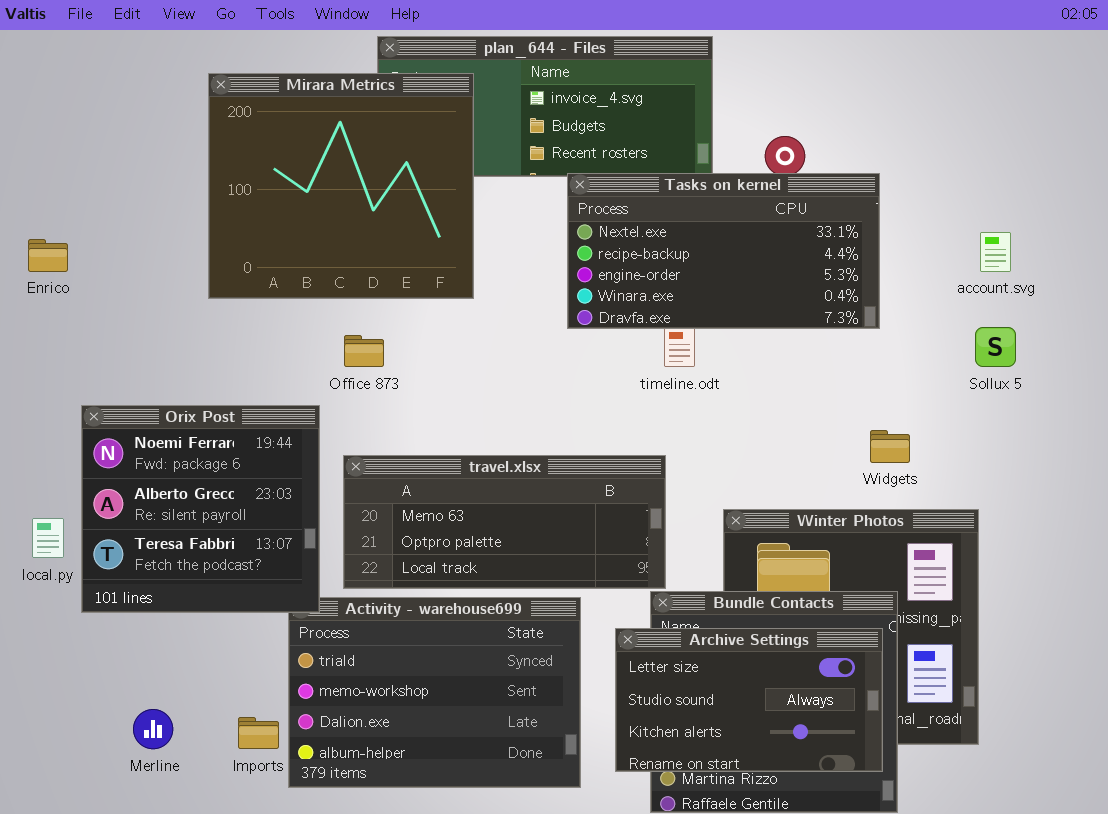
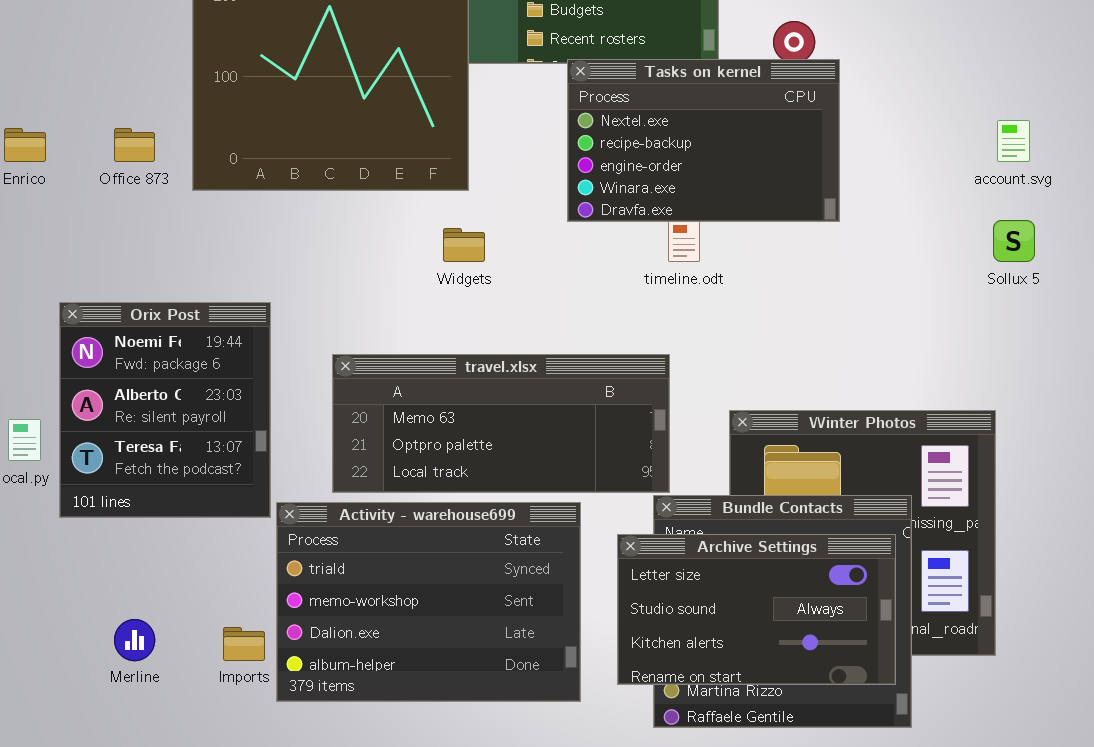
Tasks on kernel: [567,173,880,329] -> [567,59,840,222], resized
Office 873: [344,335,384,367] -> [114,128,155,162], moved
Orix Post: [81,405,320,613] -> [59,302,271,518], resized
Widgets: [870,430,910,463] -> [443,228,485,262], moved

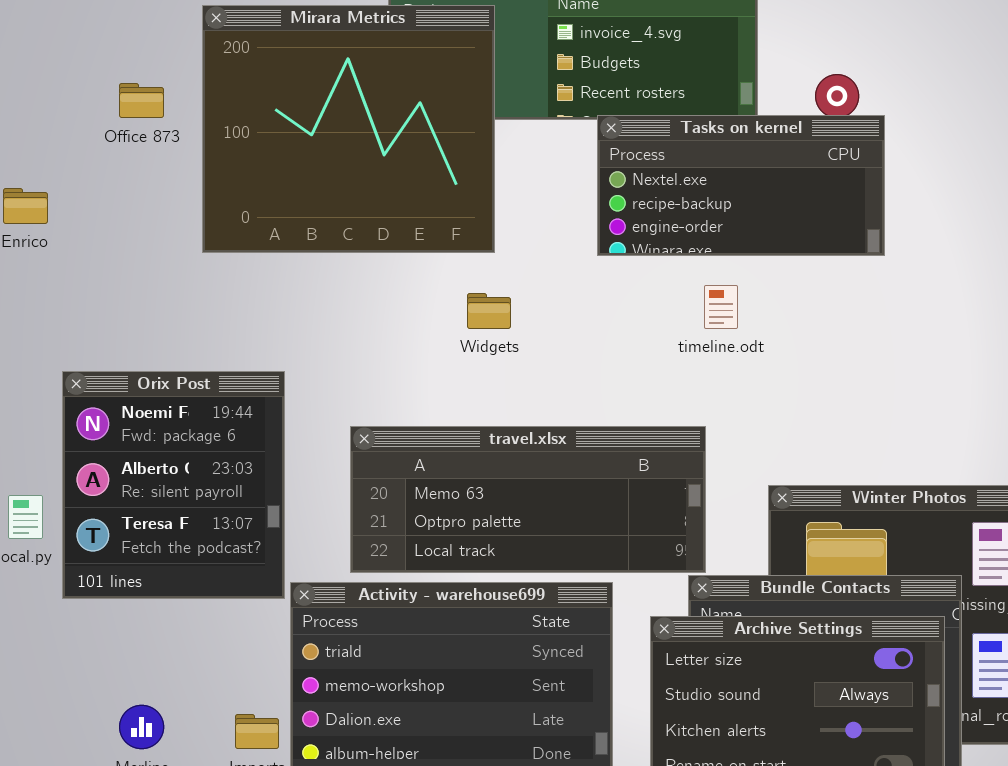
Tasks on kernel: [567,59,840,222] -> [597,115,885,256], resized
Office 873: [114,128,155,162] -> [119,83,164,118], moved

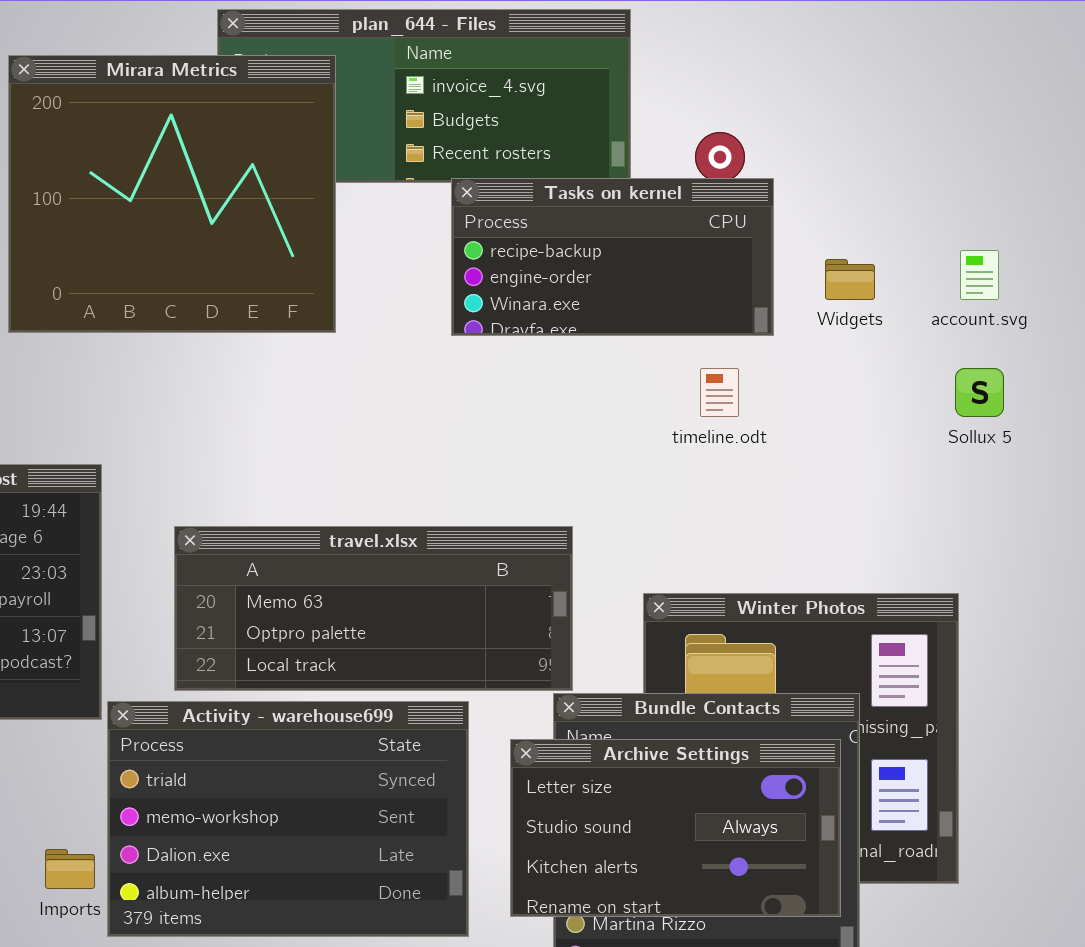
Tasks on kernel: [597,115,885,256] -> [451,178,774,336], scrolled down 1 row
timeline.odt: [704,285,738,329] -> [700,368,739,417], moved
Widgets: [467,293,511,329] -> [825,259,875,300], moved

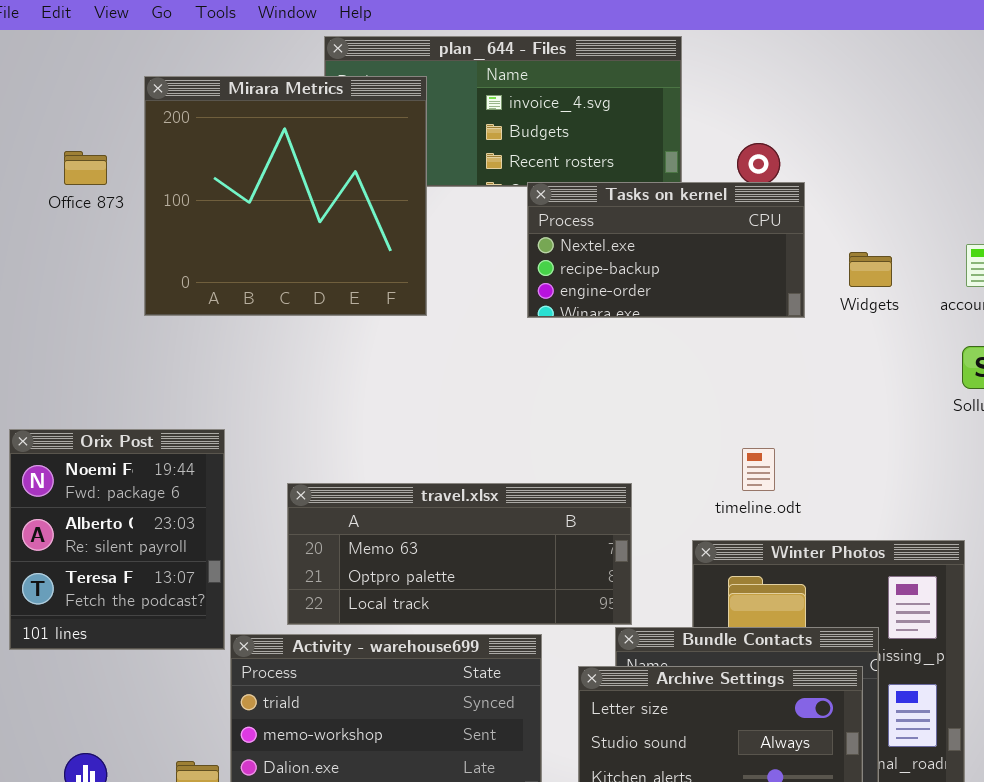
Tasks on kernel: [451,178,774,336] -> [527,182,805,318], scrolled up 1 row
timeline.odt: [700,368,739,417] -> [742,448,775,491], moved

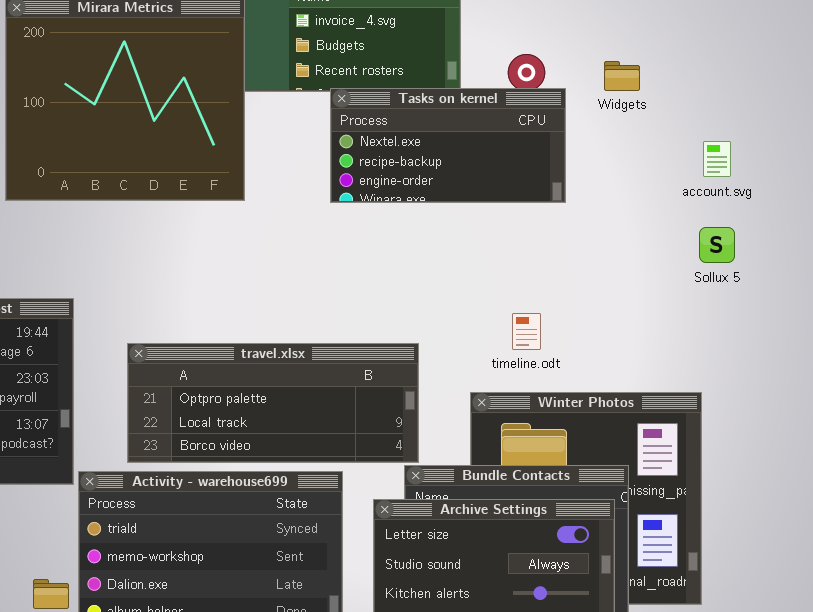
Widgets: [849,252,892,287] -> [604,61,640,91], moved
travel.xlsx: [287,483,632,625] -> [127,343,419,463], scrolled down 1 row

